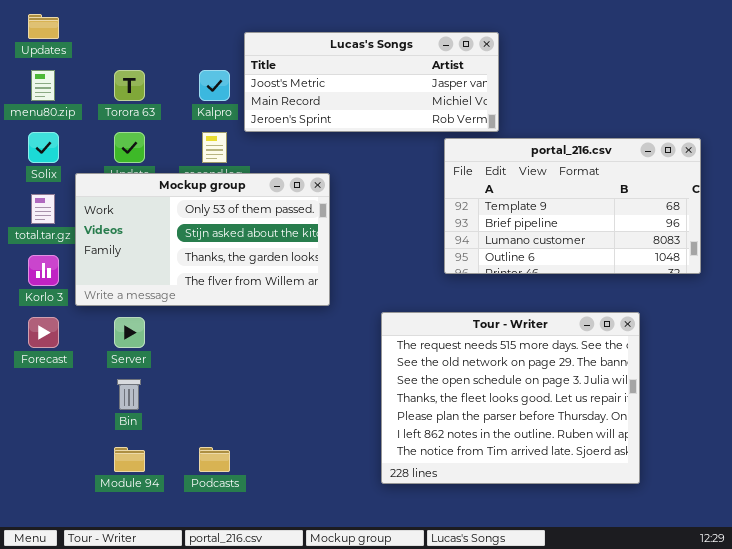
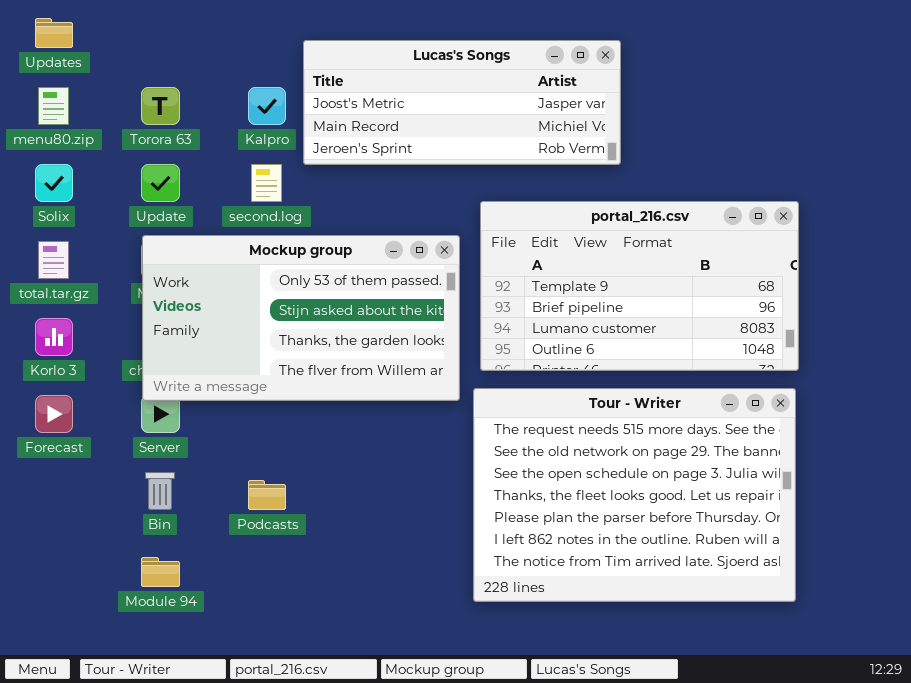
portal_216.csv: [444,138,701,274] -> [480,201,799,371], moved
Mockup group: [75,173,330,306] -> [142,235,460,401], moved
Podcasts: [199,447,230,472] -> [248,480,286,510], moved

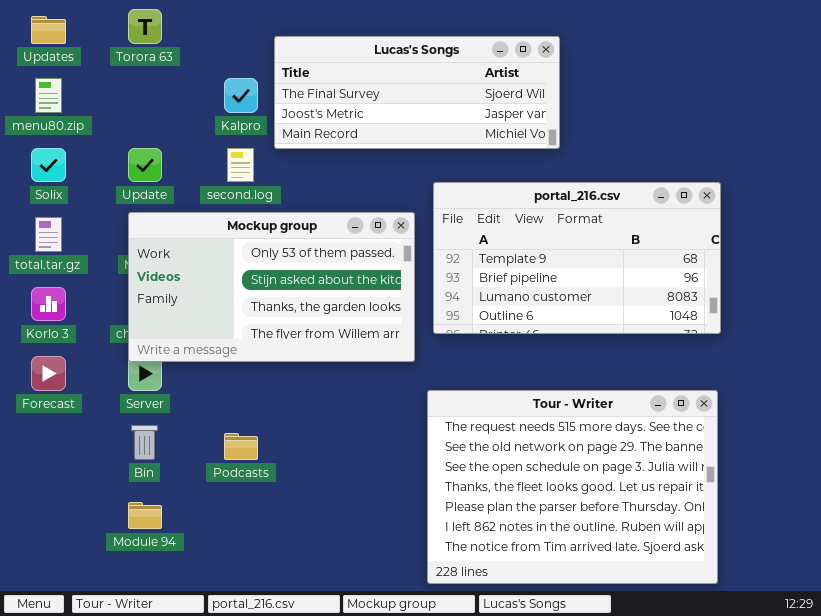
Lucas's Songs: [303,40,621,165] -> [274,36,560,149], scrolled up 1 row
Torora 63: [141,87,180,125] -> [128,9,162,44], moved
Tour - Writer: [473,388,796,602] -> [427,390,718,584], moved

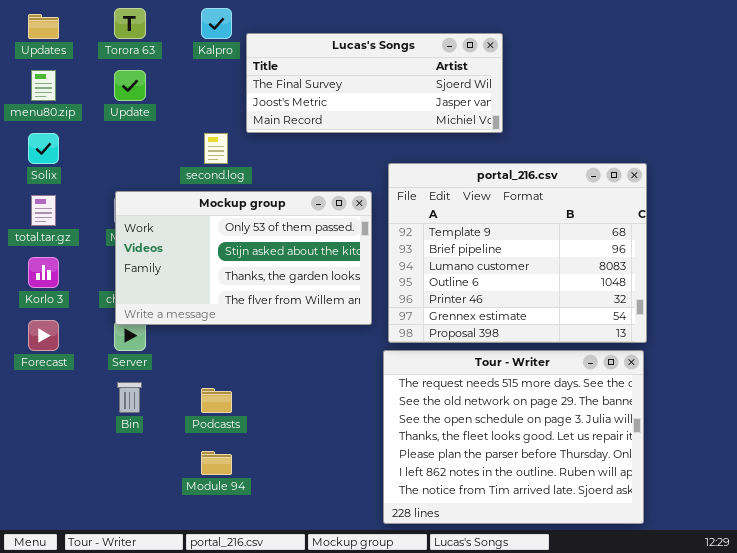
Kalpro: [224,78,258,113] -> [201,8,232,39], moved
Update: [128,148,162,182] -> [114,70,146,101], moved
portal_216.csv: [433,182,721,334] -> [388,163,647,343], resized
Module 94: [128,502,162,529] -> [201,451,232,475], moved

